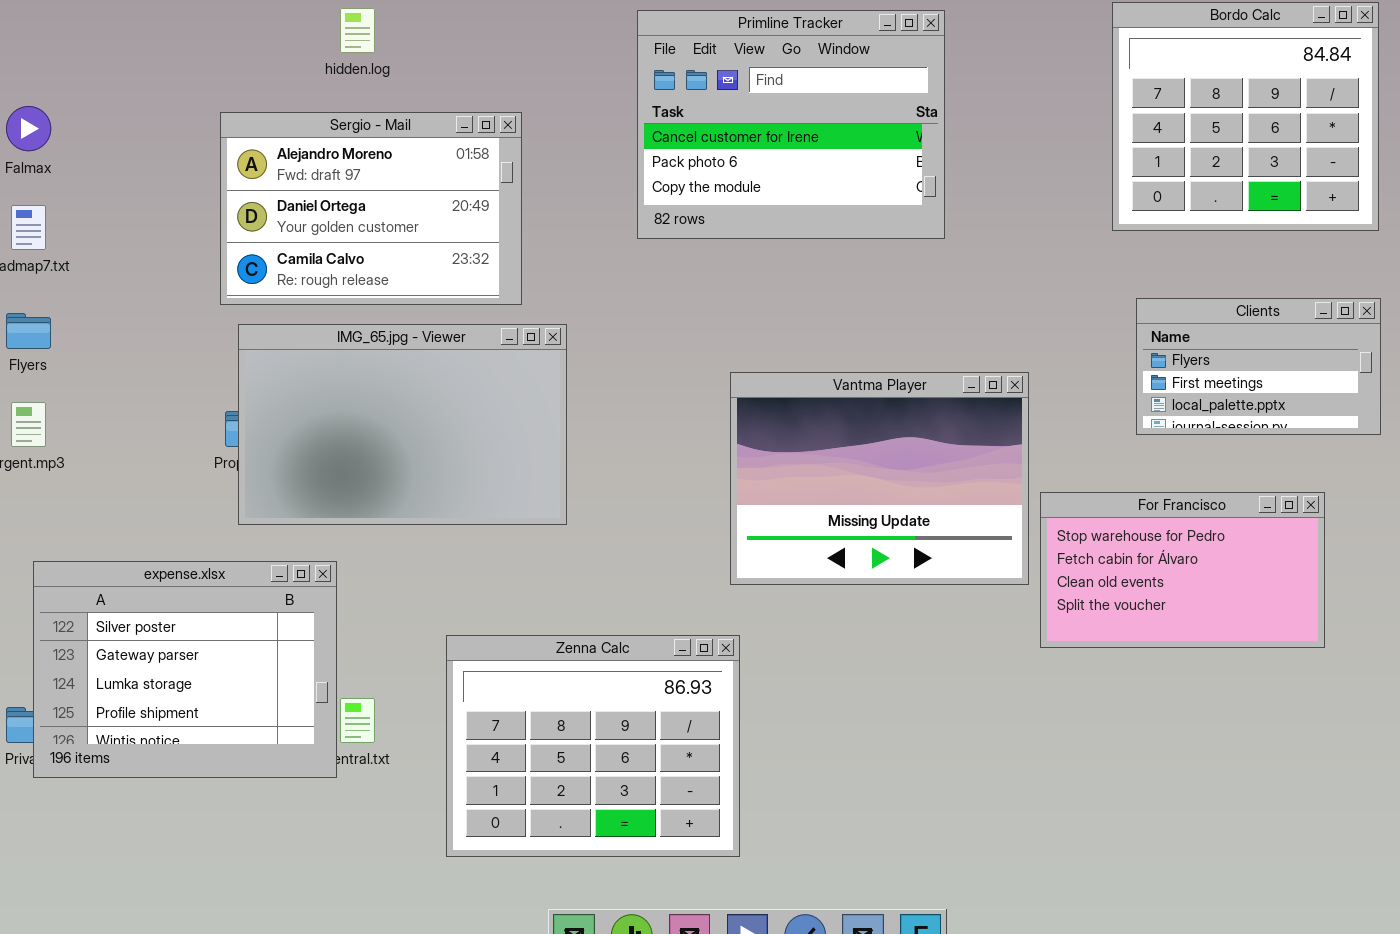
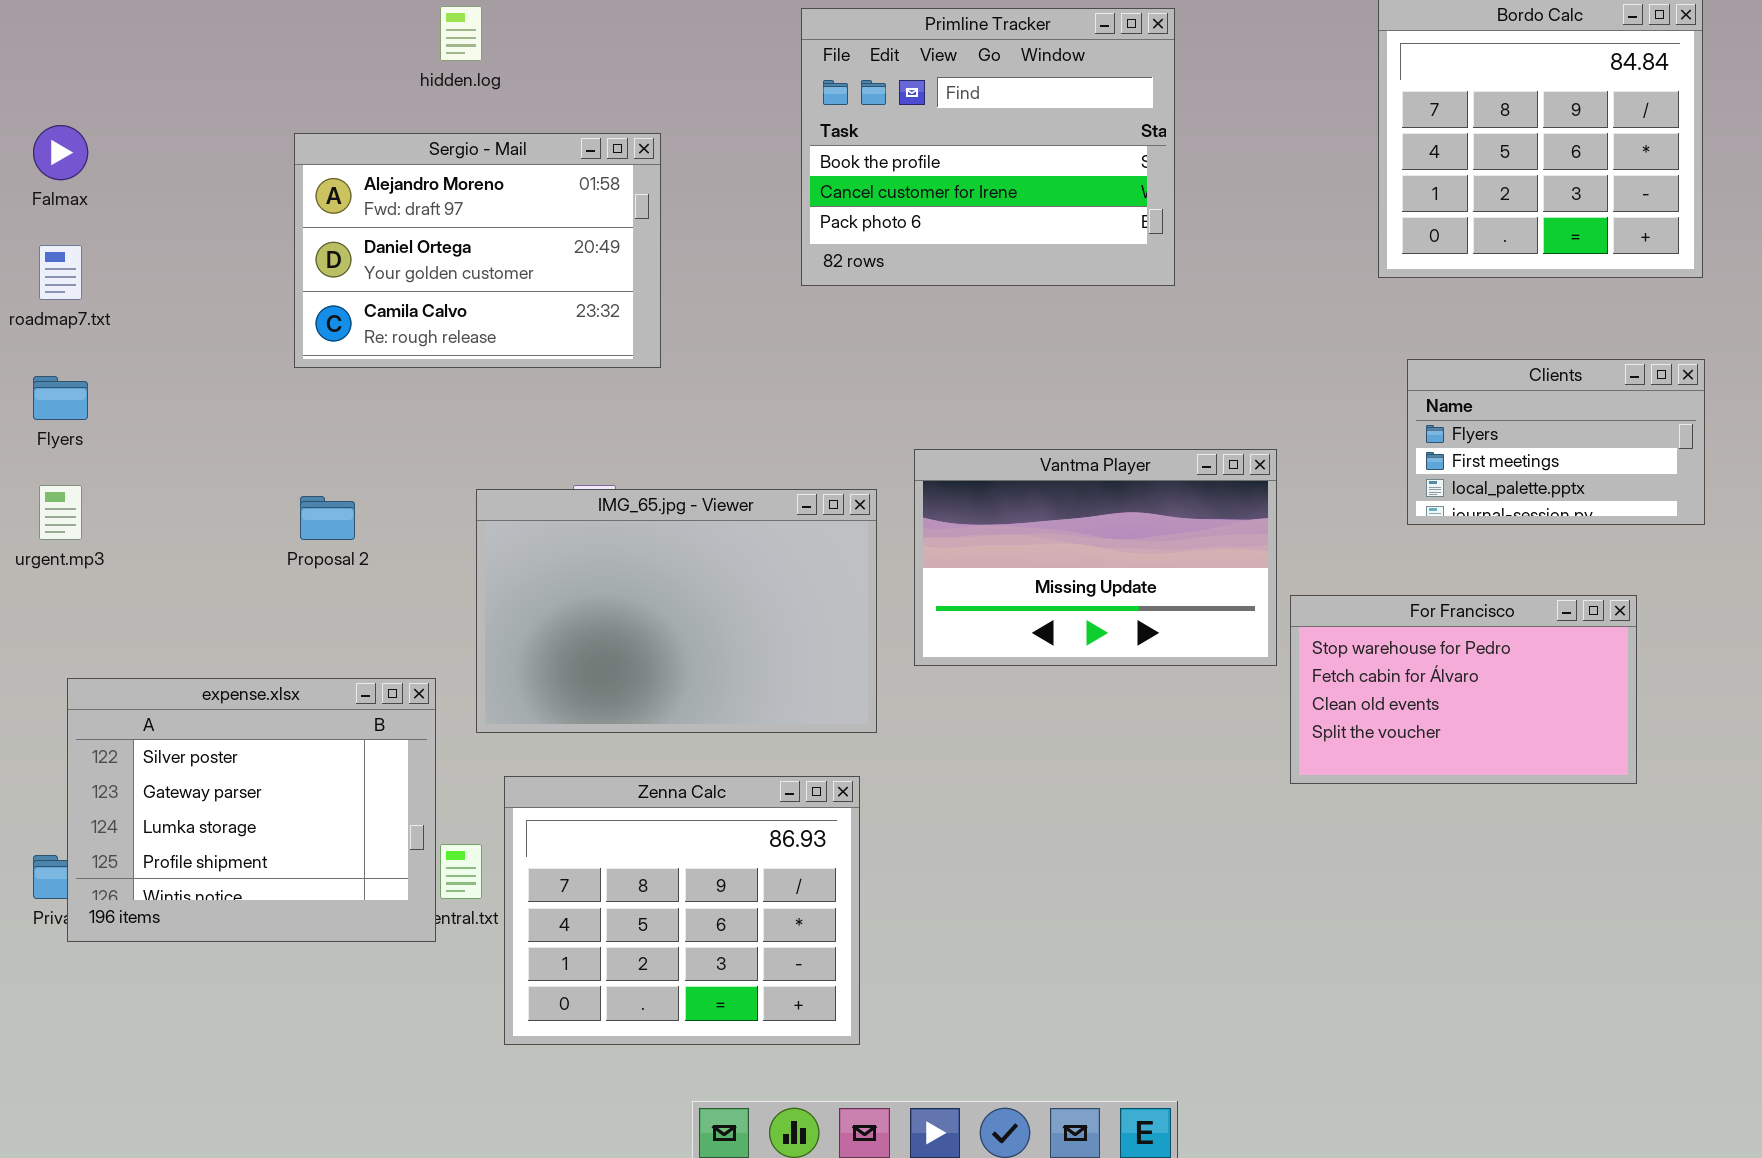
Primline Tracker: [637,10,945,239] -> [801,8,1175,286], scrolled up 1 row
IMG_65.jpg - Viewer: [238,324,567,525] -> [476,489,877,733], moved
Vantma Player: [730,372,1029,585] -> [914,449,1277,666], resized
Zenna Calc: [446,635,740,857] -> [504,776,860,1045], moved

